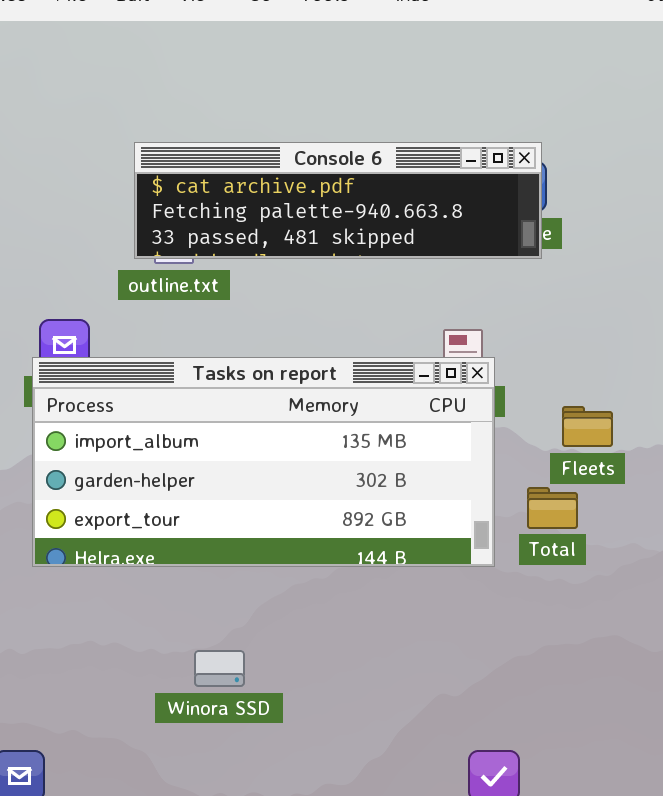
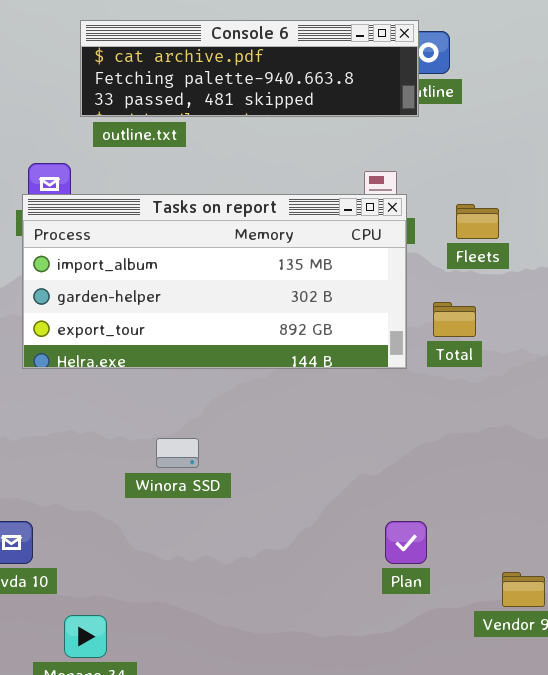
Console 6: [134,142,542,259] -> [80,20,419,117], moved
Fleets: [562,406,613,447] -> [456,204,499,239], moved

